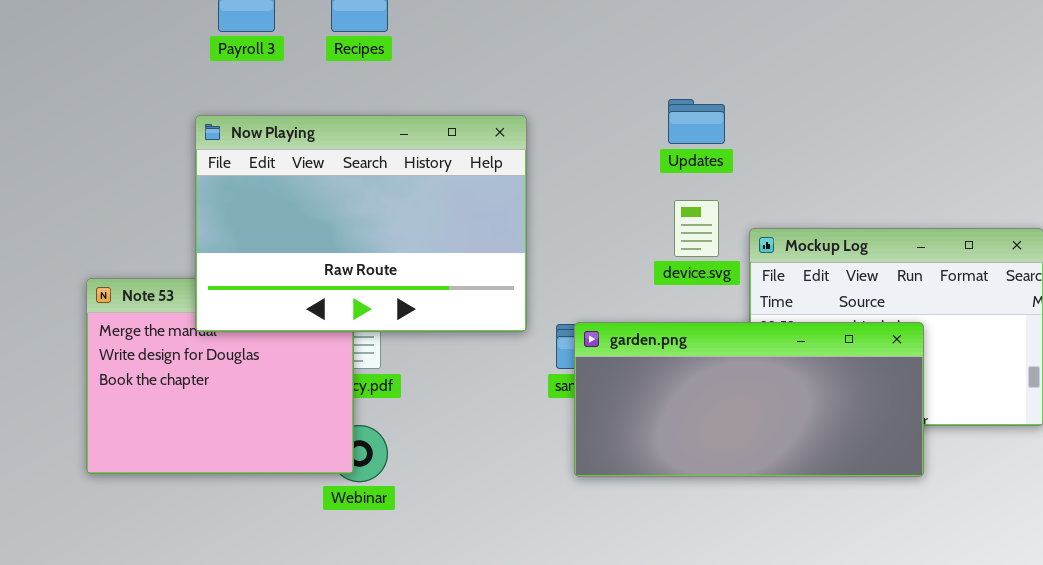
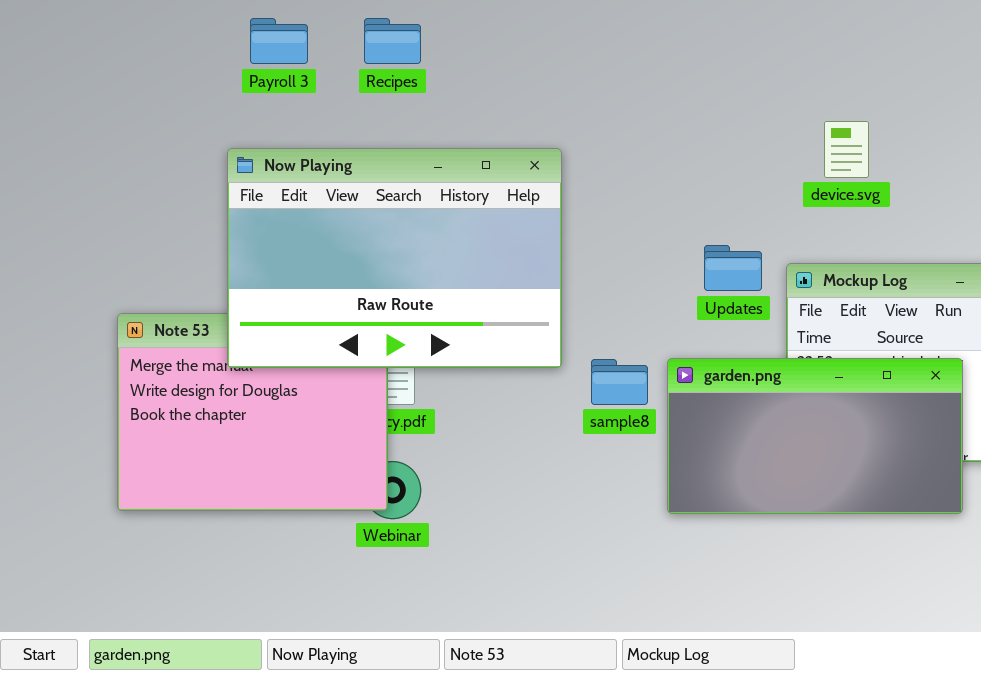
Updates: [668,99,725,144] -> [704,245,762,291], moved
device.svg: [674,200,719,257] -> [824,121,869,178], moved
garden.png: [574,322,924,477] -> [667,358,963,514], resized

